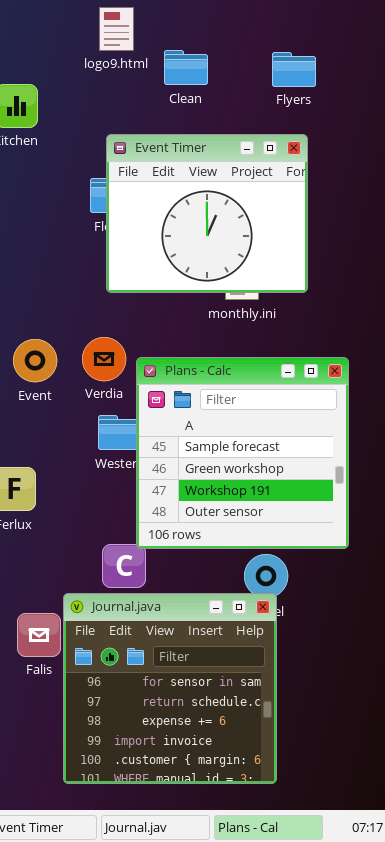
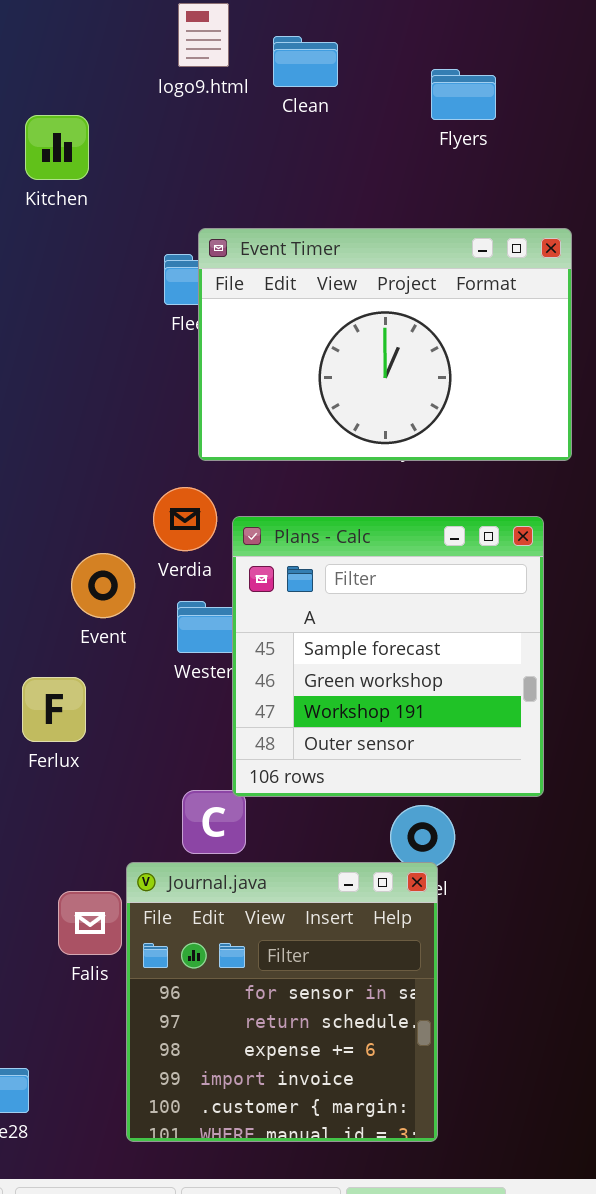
Clean: [164,50,208,85] -> [273,36,338,87], moved
Event Timer: [106,134,308,293] -> [198,228,572,461], moved, resized
Event: [13,339,57,382] -> [71,553,135,618], moved

